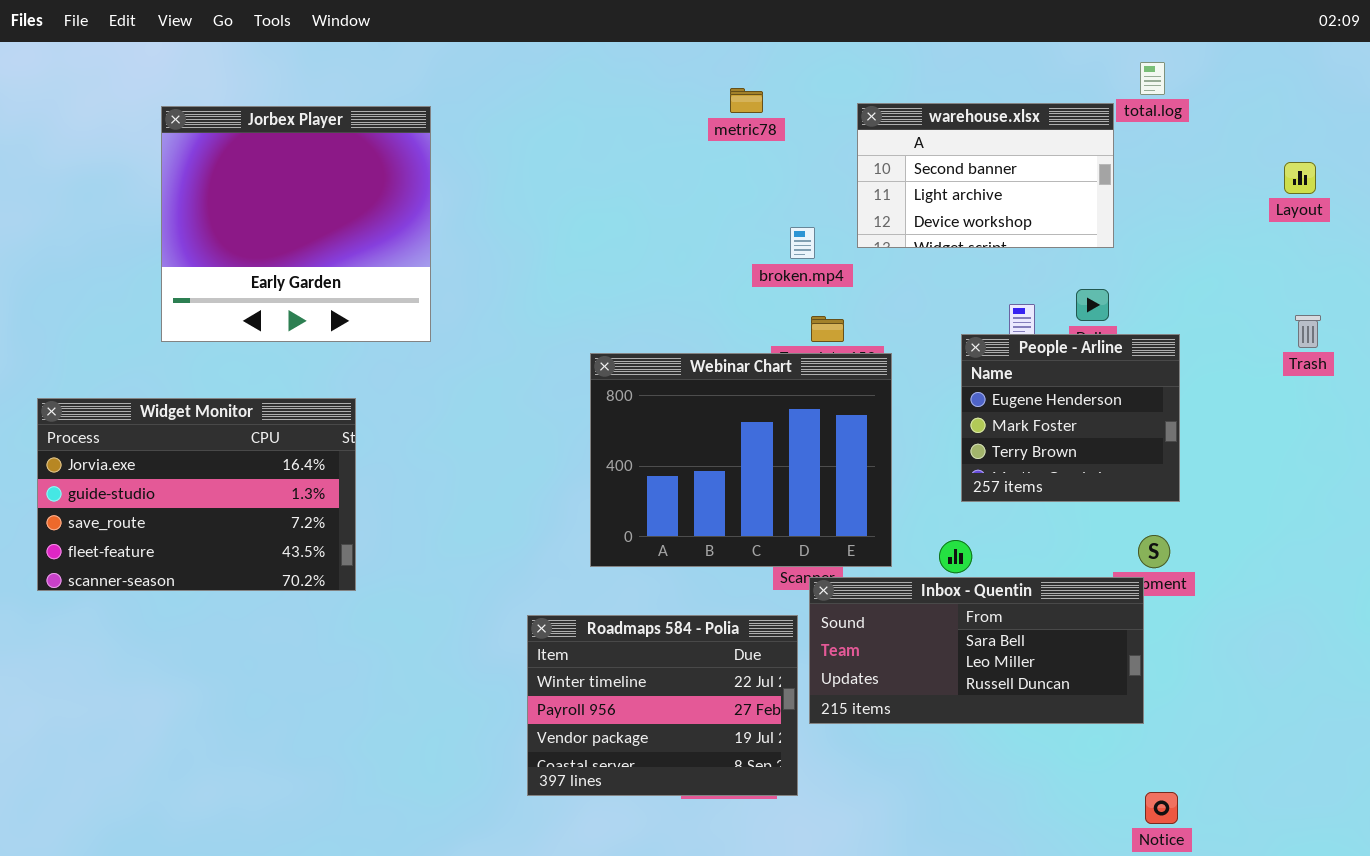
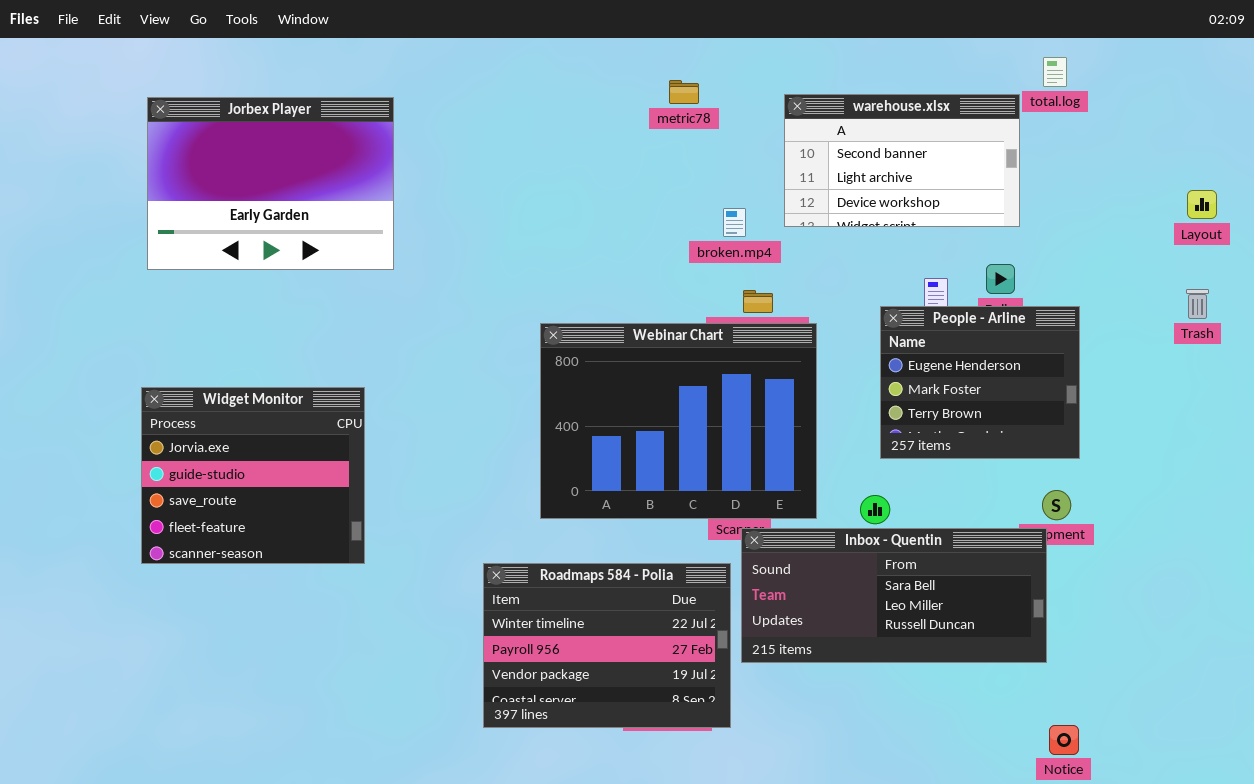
Jorbex Player: [161,106,431,342] -> [147,97,394,270], resized
Layout: [1284,162,1316,194] -> [1187,190,1217,219], moved
Widget Monitor: [37,398,356,591] -> [141,387,365,564], moved, resized

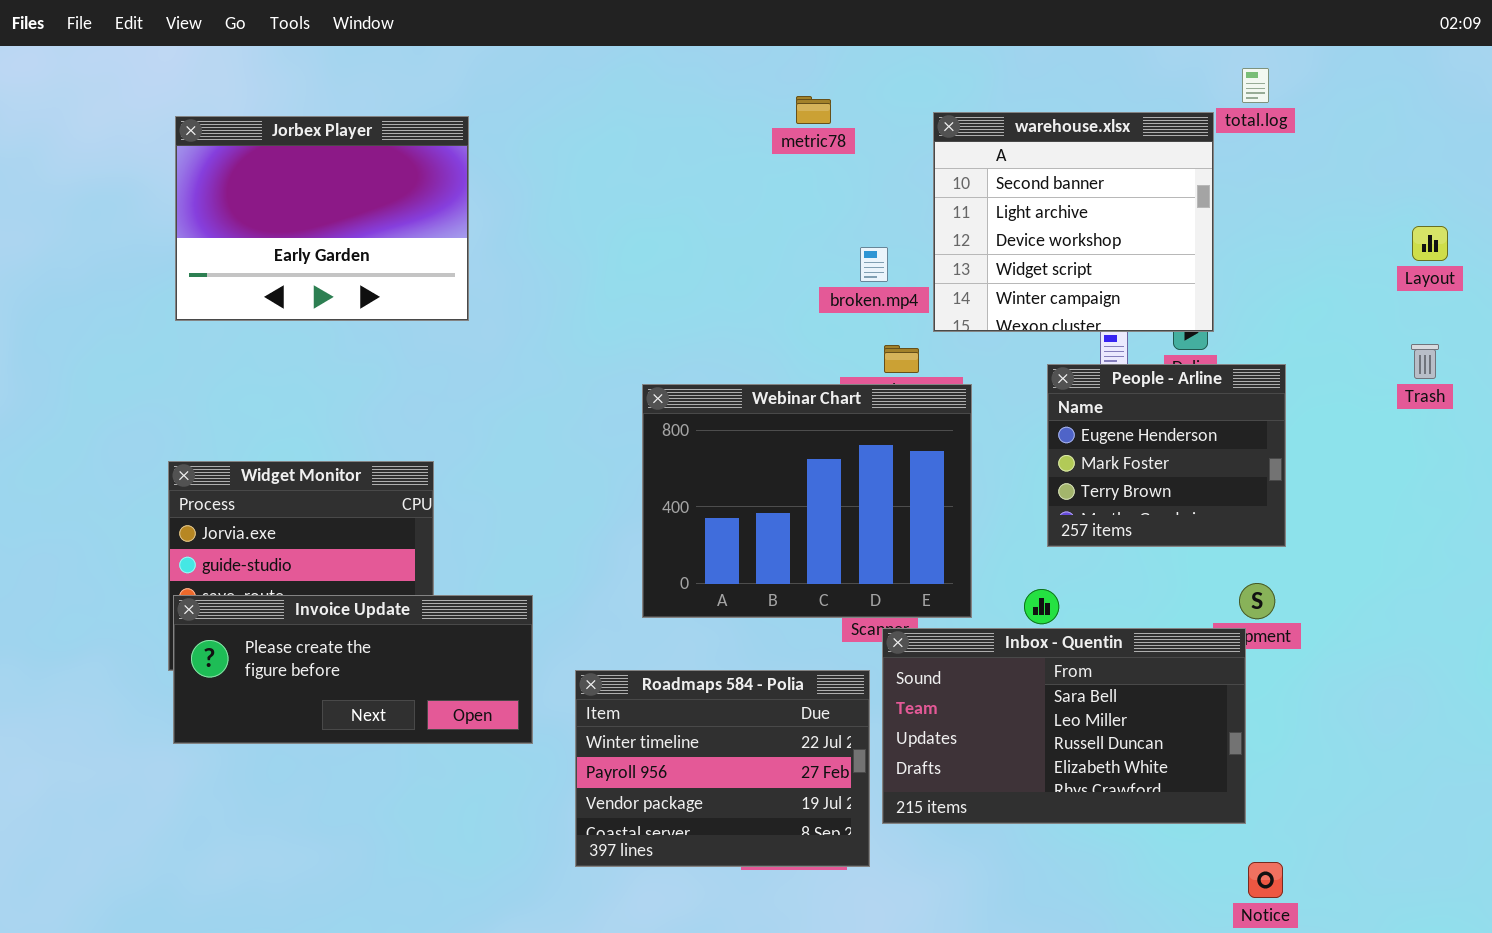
warehouse.xlsx: [784,94,1020,227] -> [933,112,1214,332], resized
Invoice Update: none -> [173,595,533,744], opened
Inbox - Quentin: [741,528,1047,663] -> [882,628,1246,824], resized

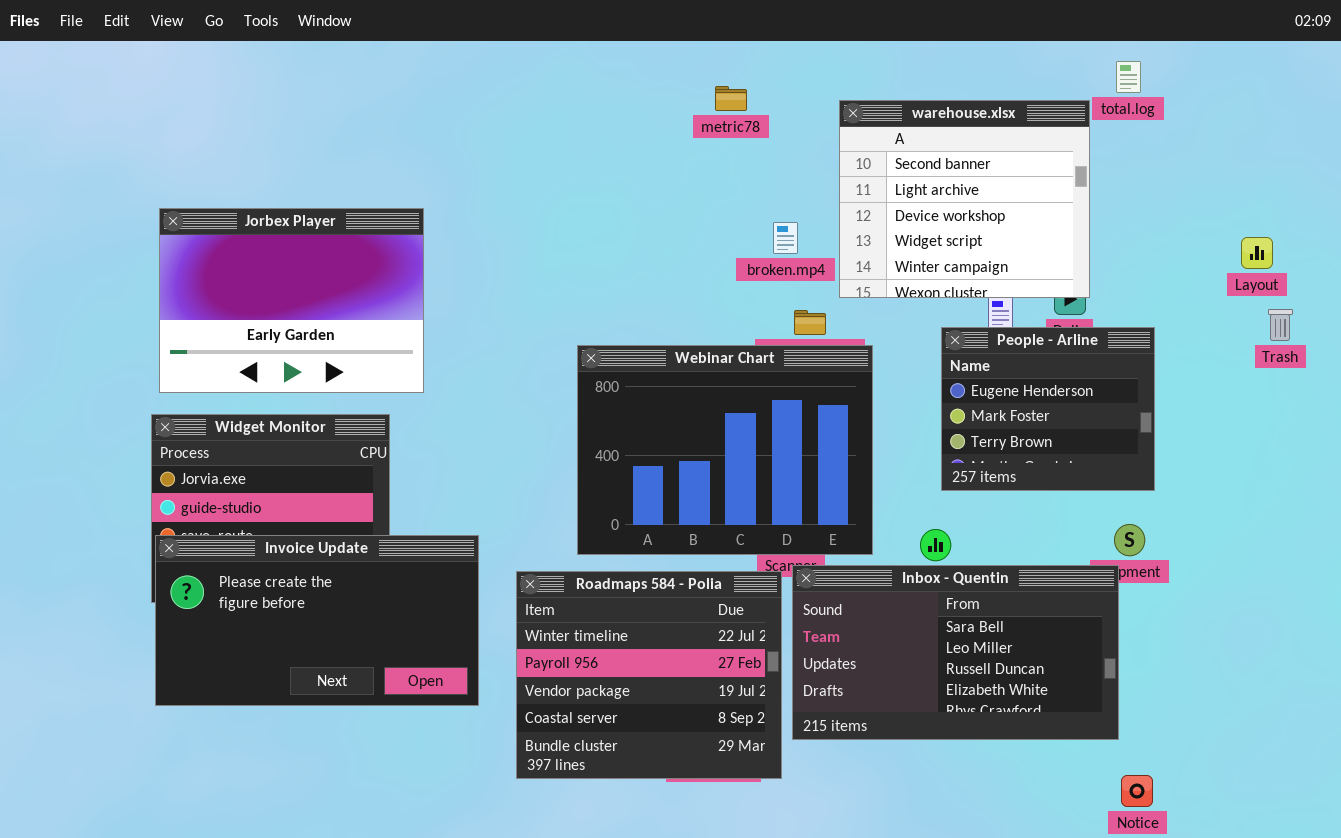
Jorbex Player: [175,116,469,321] -> [159,208,424,393], moved
Layout: [1412,226,1448,261] -> [1241,237,1273,269], moved
Invoice Update: [173,595,533,744] -> [155,535,479,706], resized
Roadmaps 584 - Polia: [575,670,870,867] -> [516,571,782,779], resized

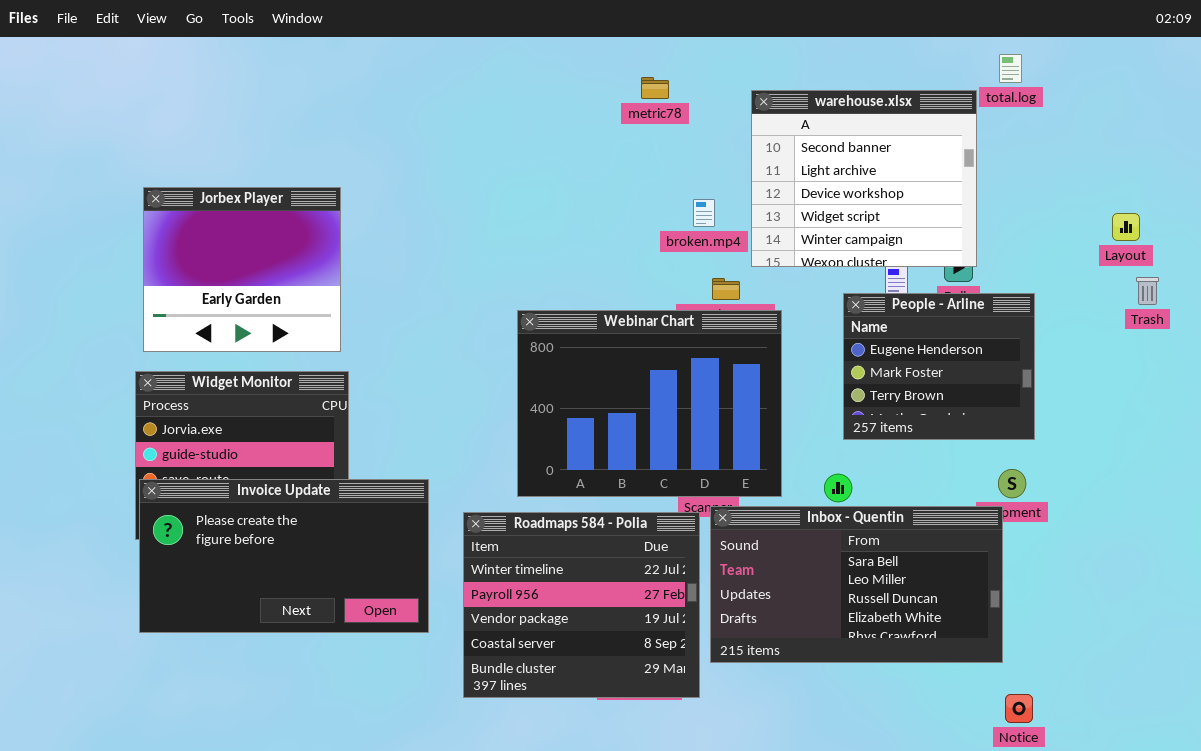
Jorbex Player: [159,208,424,393] -> [143,187,341,352], resized

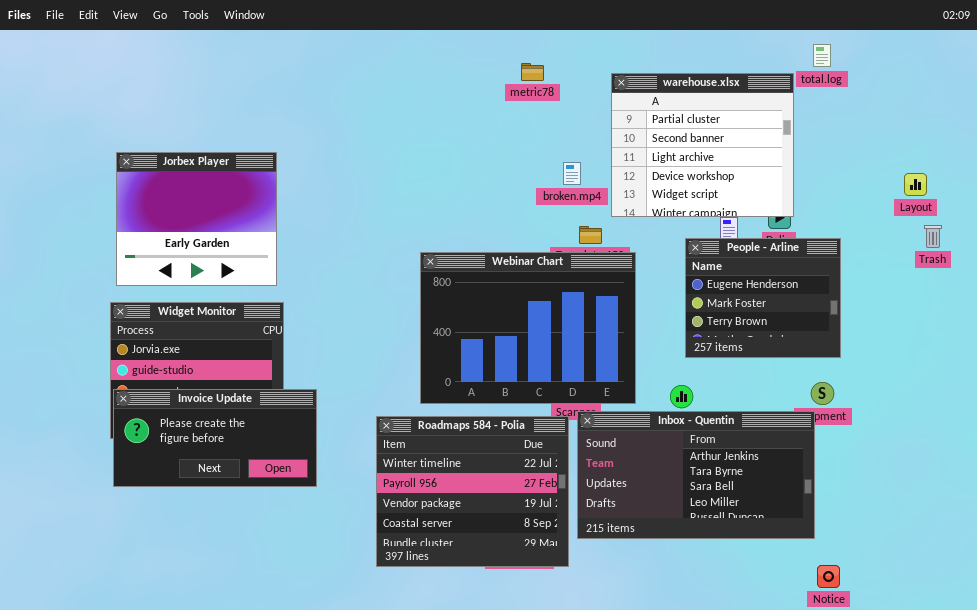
warehouse.xlsx: [751,90,977,267] -> [611,73,794,217], scrolled up 1 row
Invoice Update: [139,479,429,633] -> [113,389,317,487], resized
Inbox - Quentin: [710,506,1003,663] -> [577,411,815,539], scrolled up 2 rows

